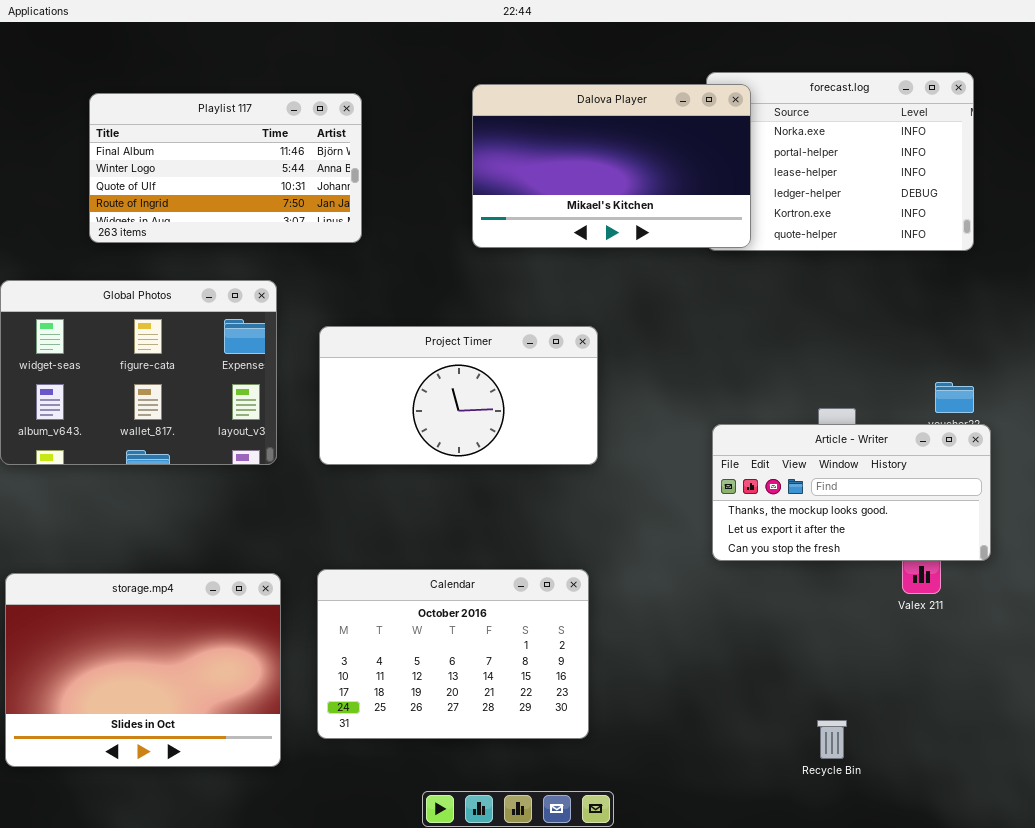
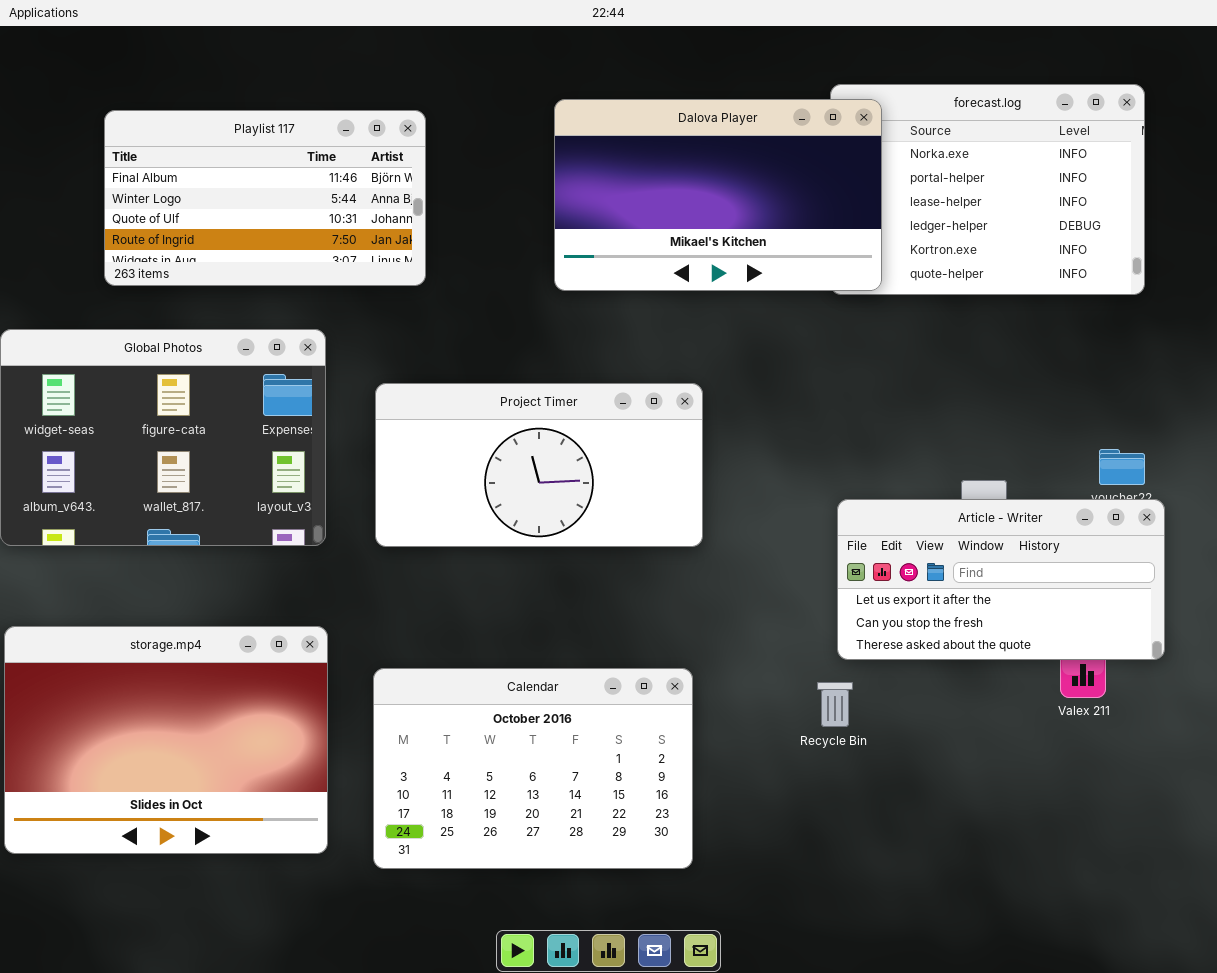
Article - Writer: [712,424,991,561] -> [837,499,1165,660], scrolled down 1 row
storage.mp4: [5,573,281,767] -> [4,626,328,854], moved
Recycle Bin: [817,720,847,759] -> [817,682,853,727], moved

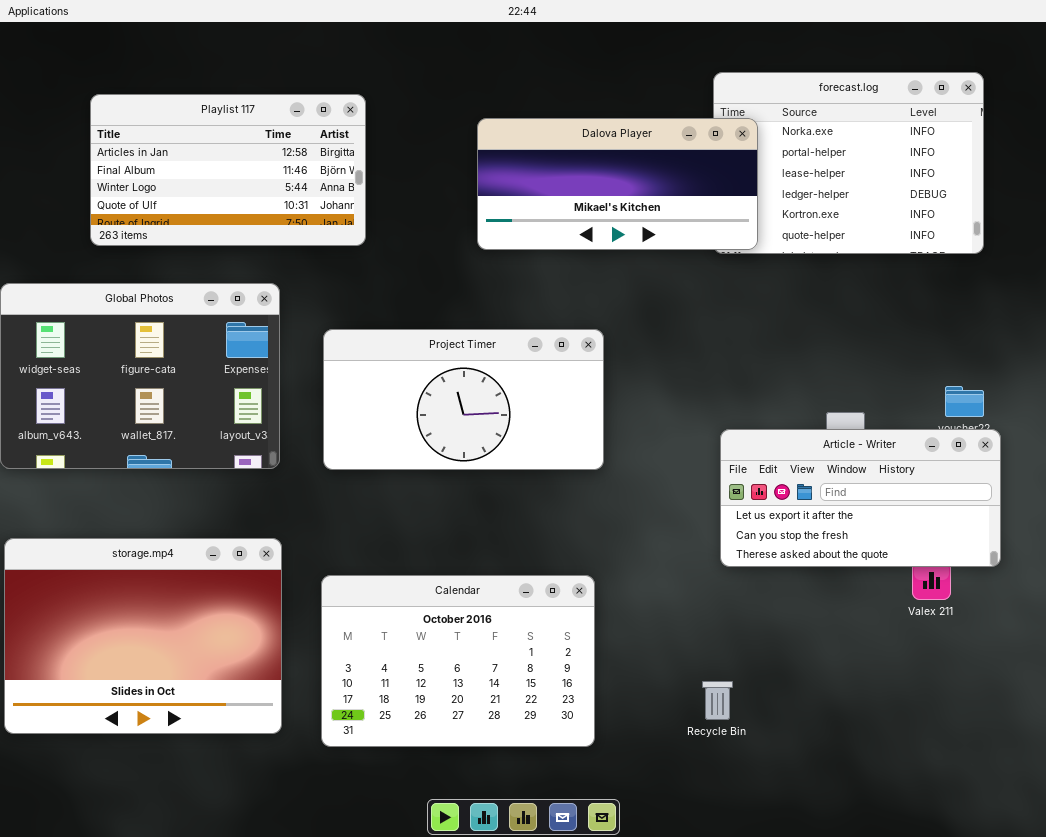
Dalova Player: [554,99,882,291] -> [477,118,758,250], resized
Playlist 117: [104,110,426,286] -> [90,94,366,246], scrolled up 1 row
Recycle Bin: [817,682,853,727] -> [702,681,733,720], moved

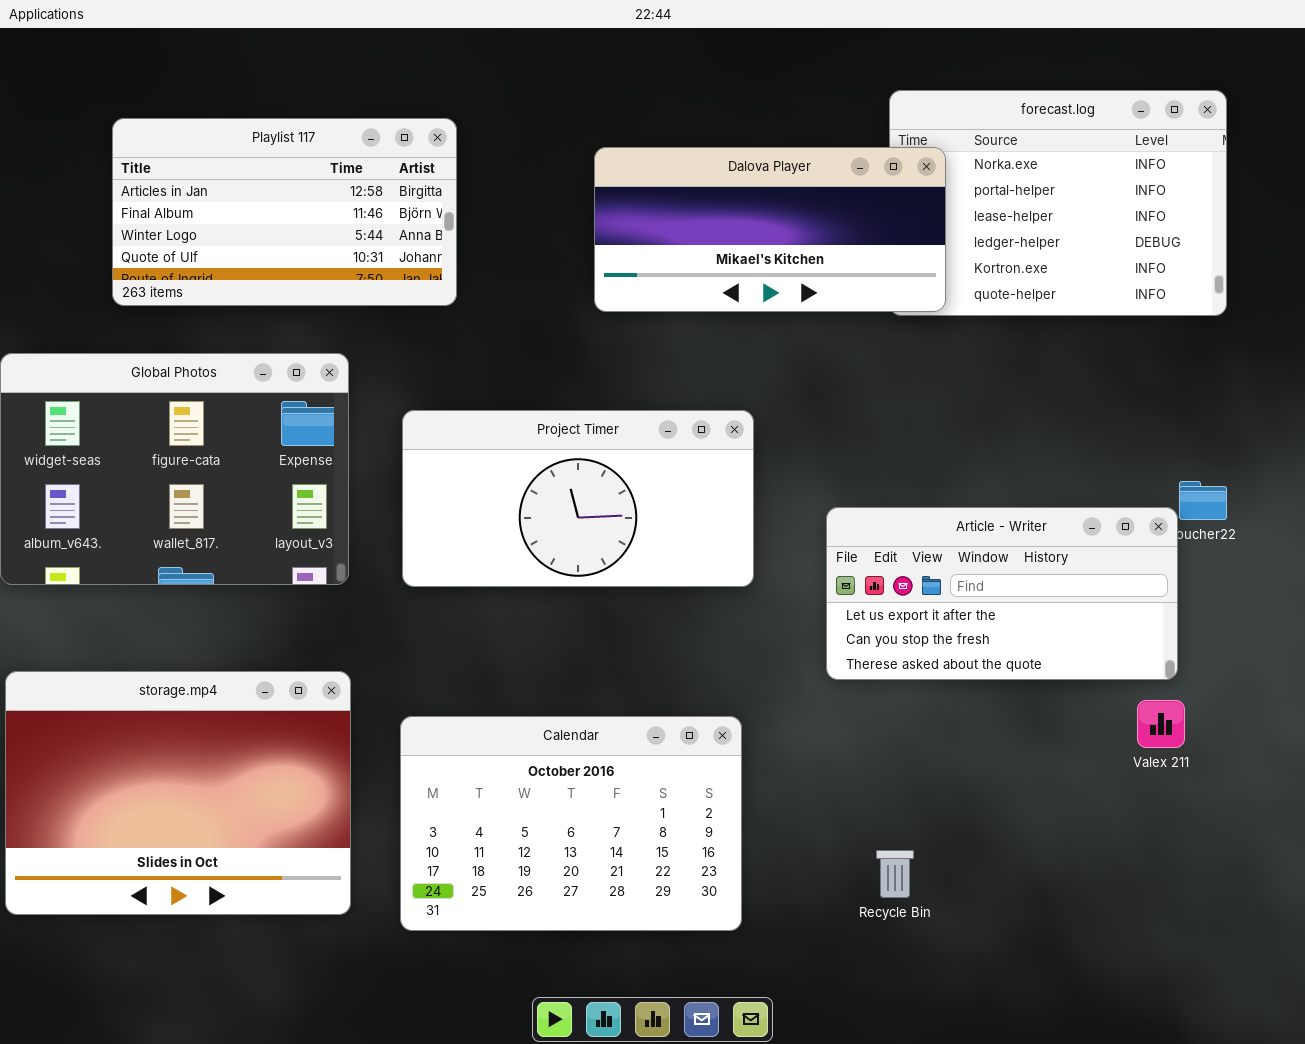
Article - Writer: [720,429,1001,567] -> [826,507,1178,680], moved

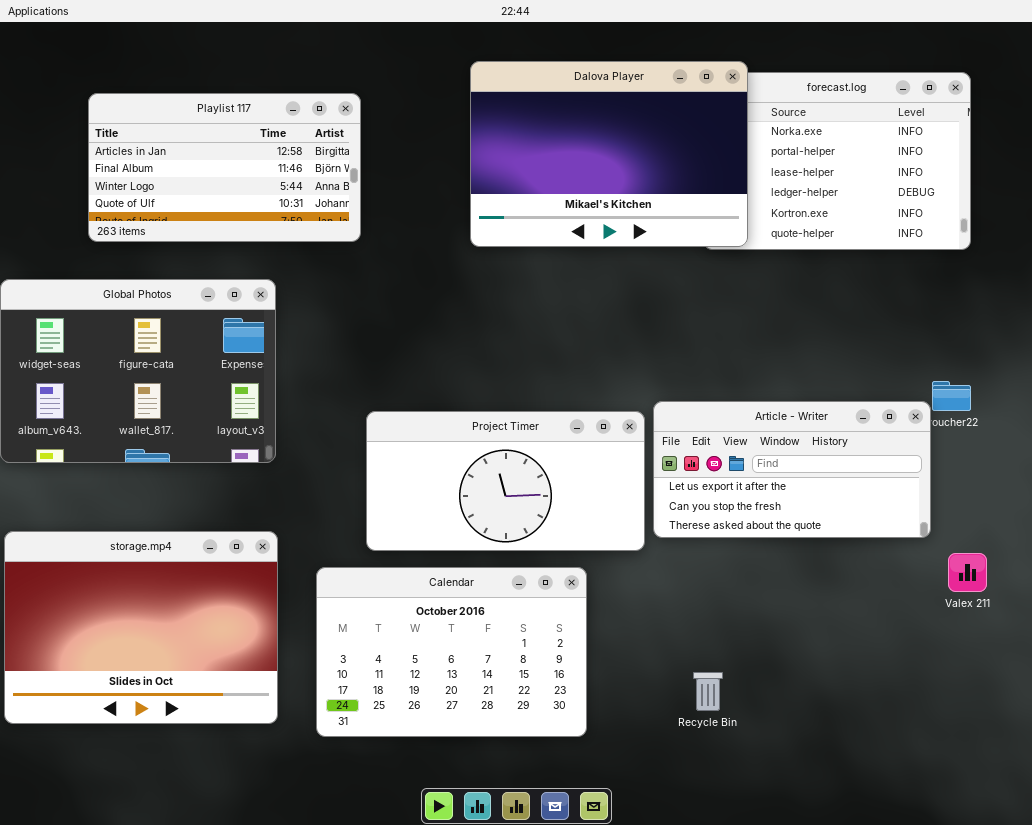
Dalova Player: [594,147,946,312] -> [470,61,748,247], resized
Project Timer: [402,410,754,587] -> [366,411,645,551], moved
Valex 211: [1137,700,1185,748] -> [948,553,987,592], moved

